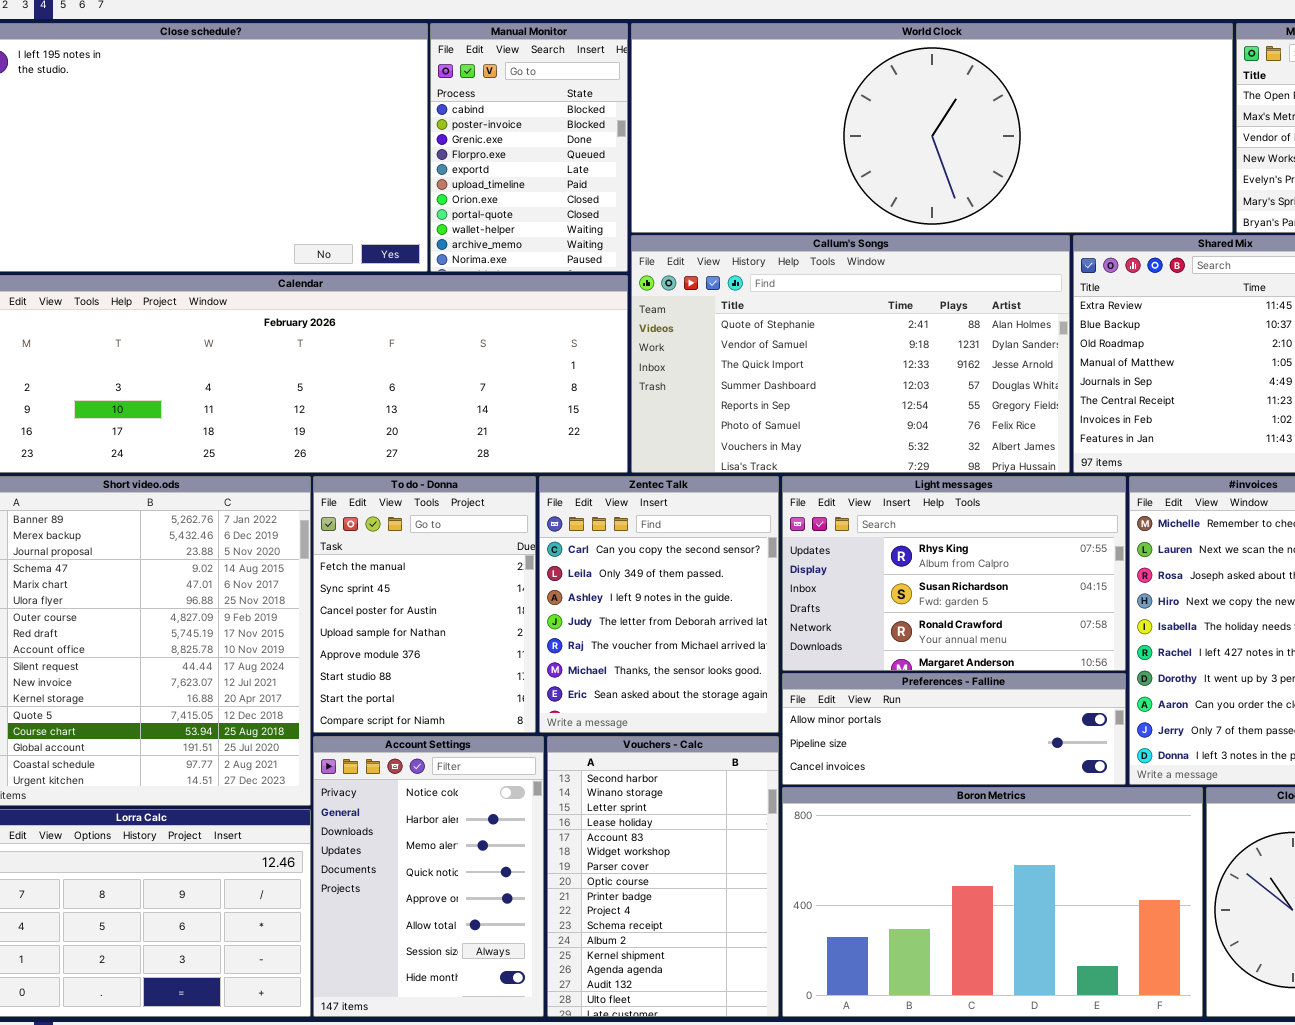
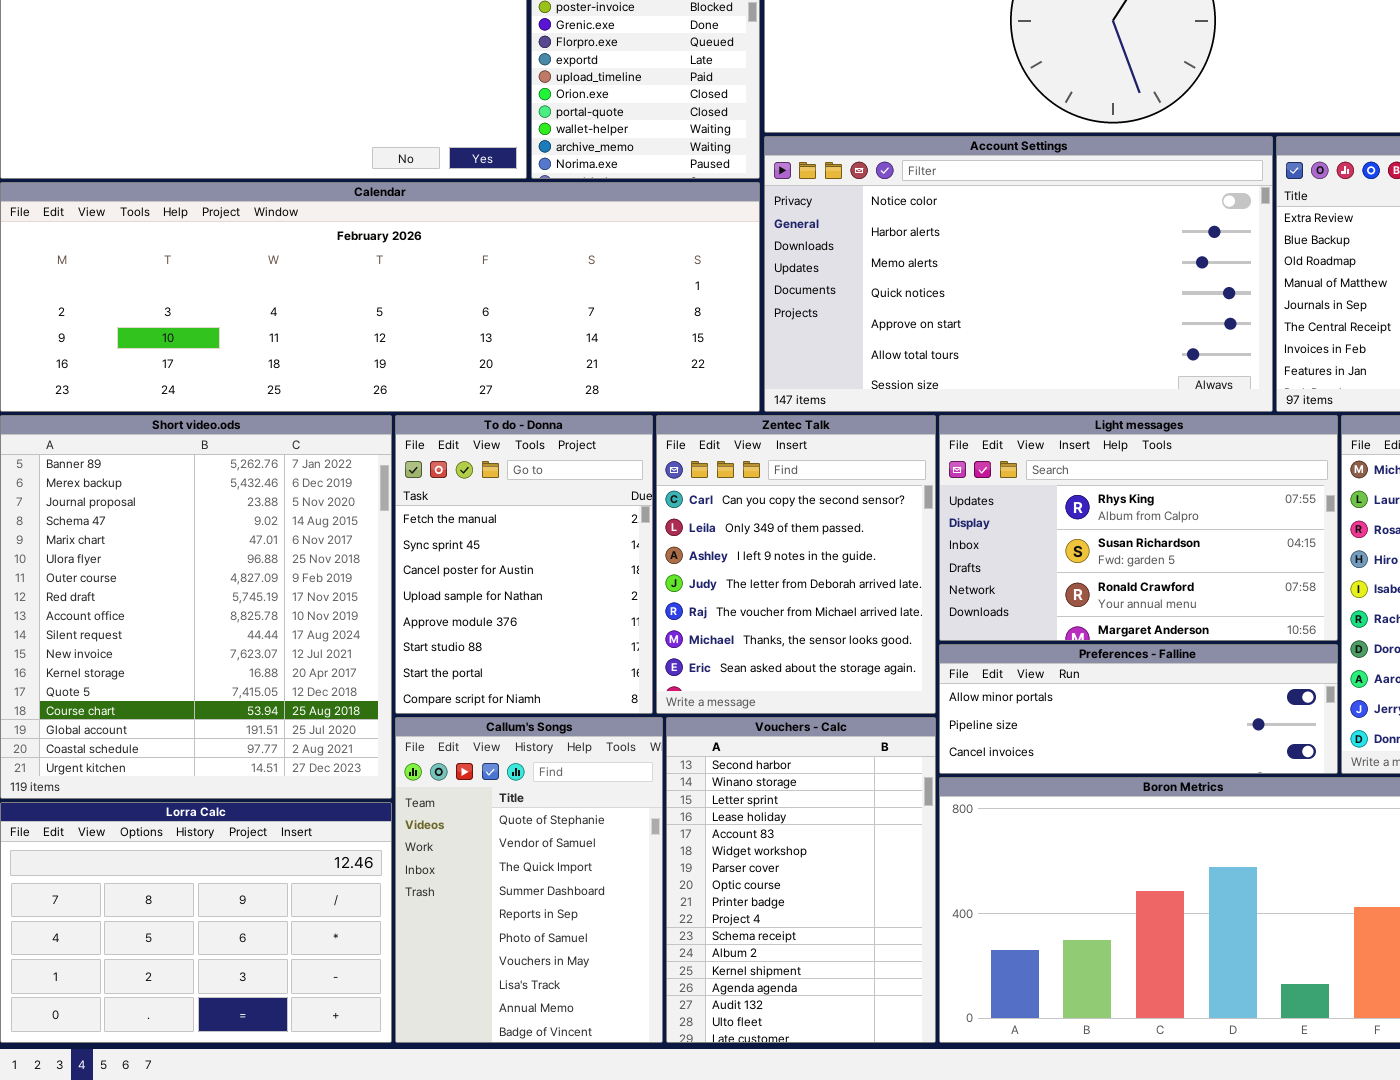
Callum's Songs: [631,235,1070,473] -> [395,717,663,1043], moved, resized
Account Settings: [313,736,544,1017] -> [764,136,1273,412], moved, resized

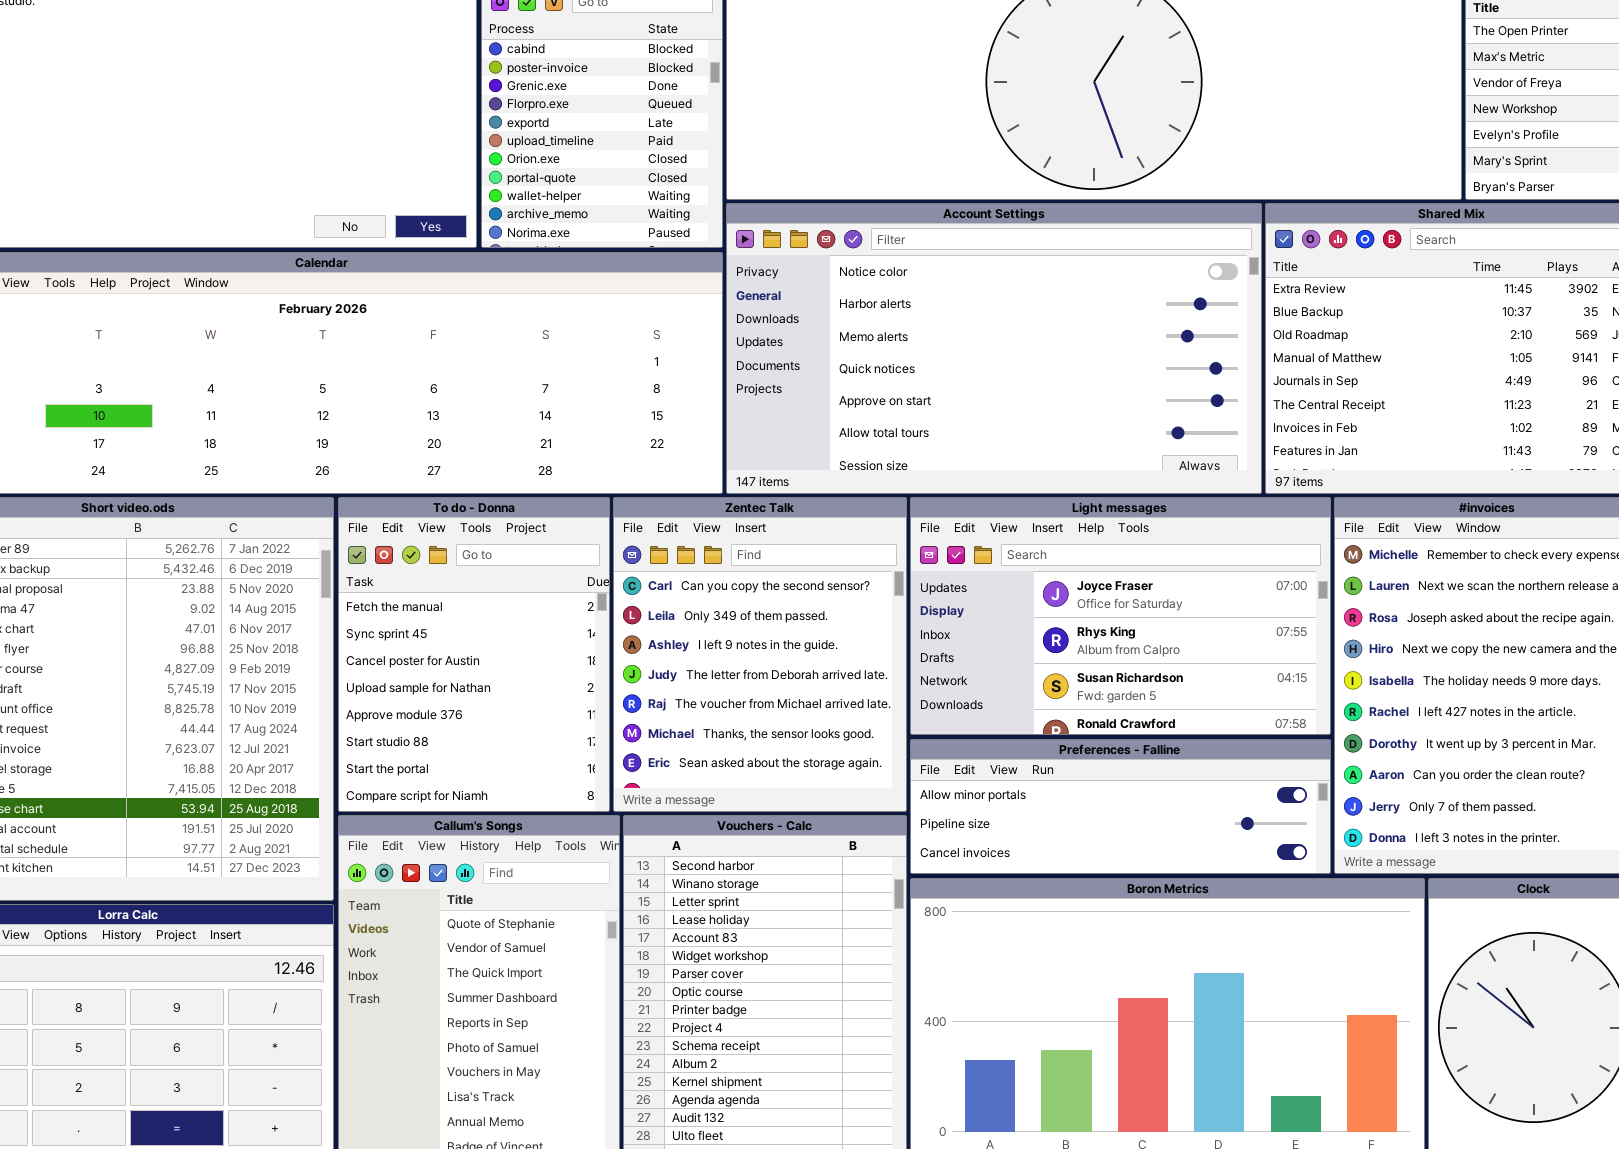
Light messages: [939,415,1338,641] -> [910,497,1331,735], scrolled up 1 row

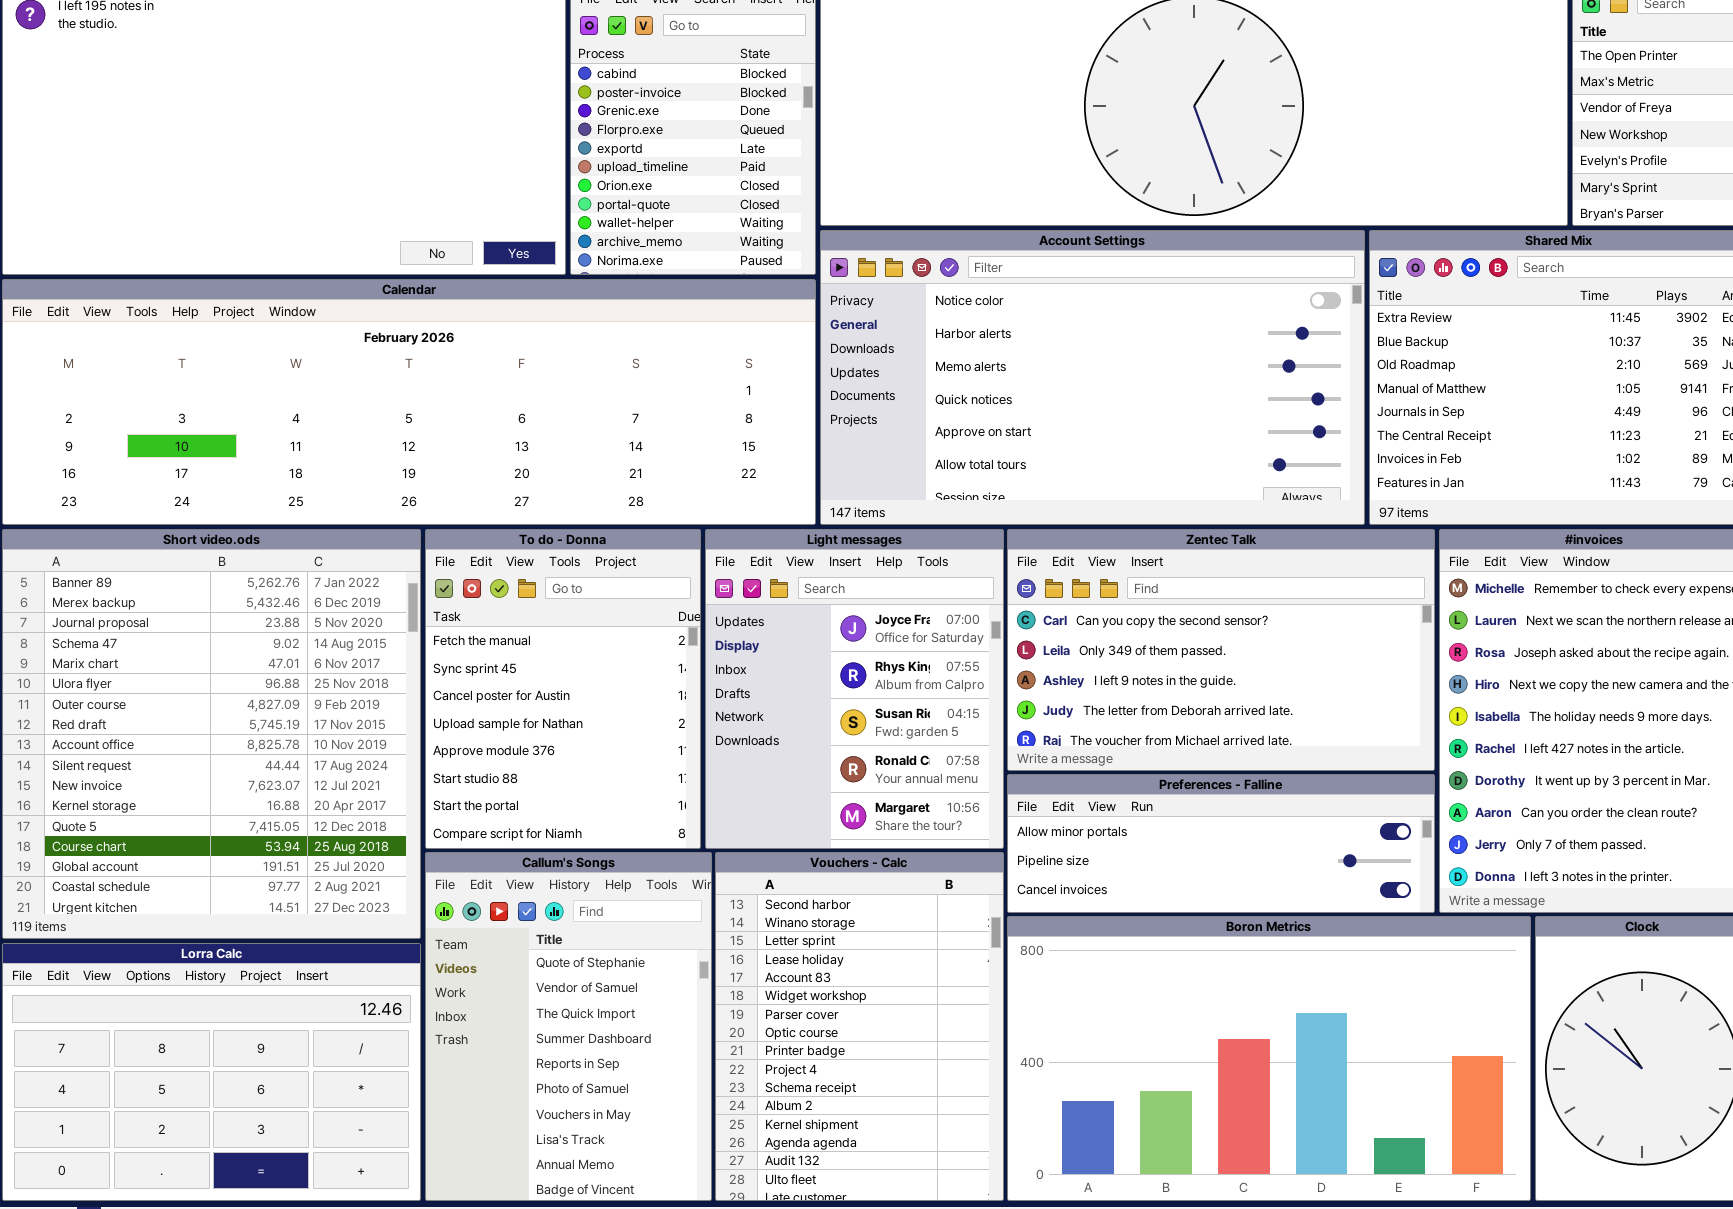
Zentec Talk: [613,497,907,812] -> [1007,529,1435,771], moved, resized
Light messages: [910,497,1331,735] -> [705,529,1004,849], moved, resized

